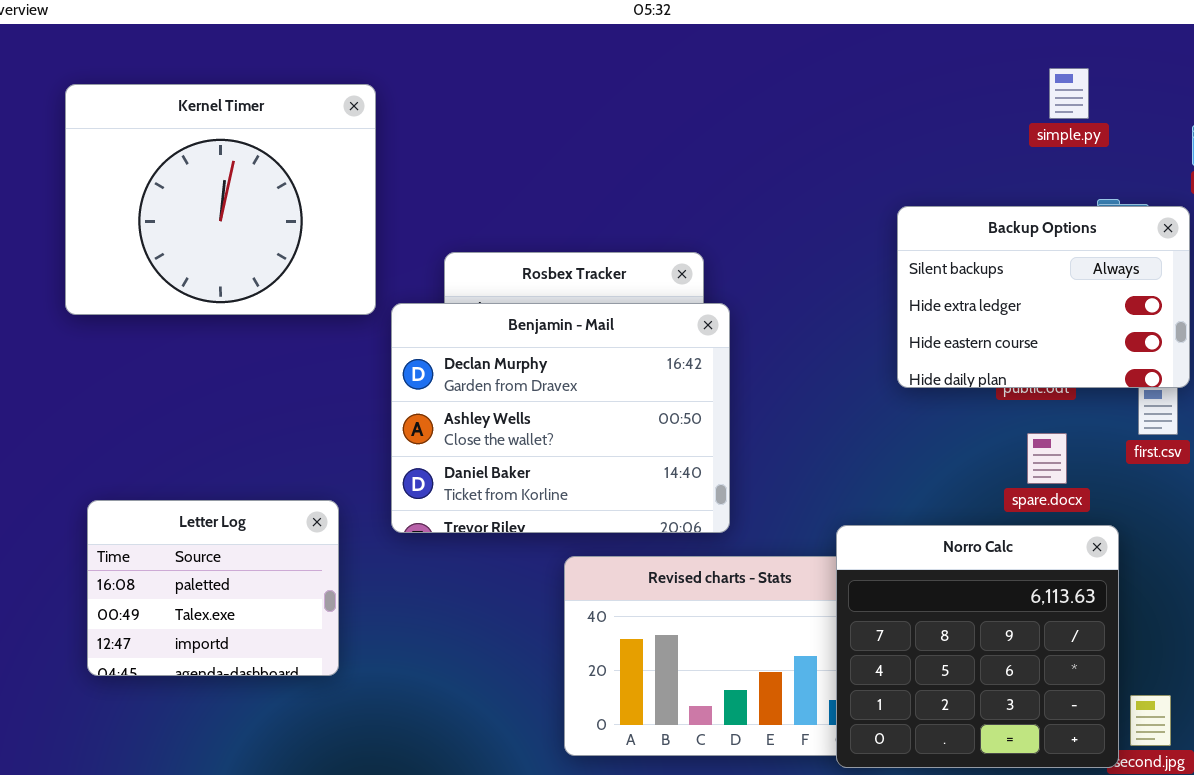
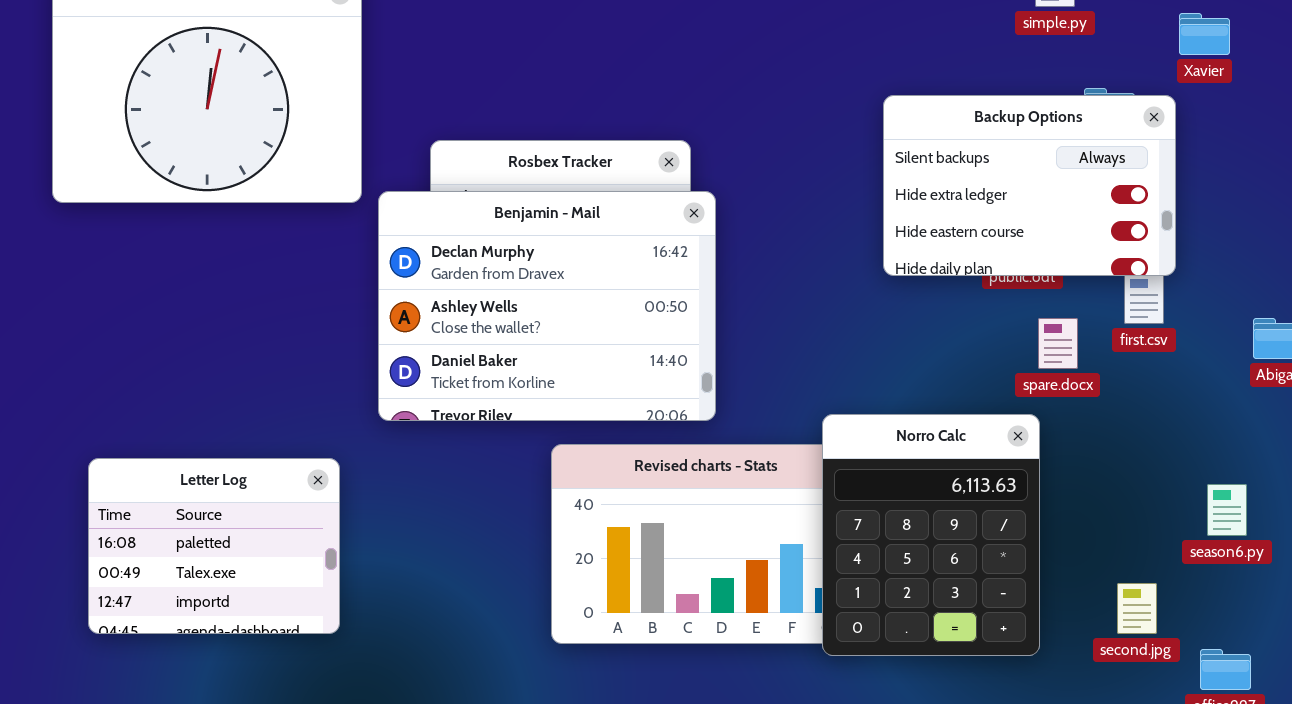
spare.docx: [1027,433,1067,484] -> [1038,318,1078,369], moved
Letter Log: [87,500,339,676] -> [88,458,340,634], moved
Norro Calc: [836,525,1119,768] -> [822,414,1040,656], resized

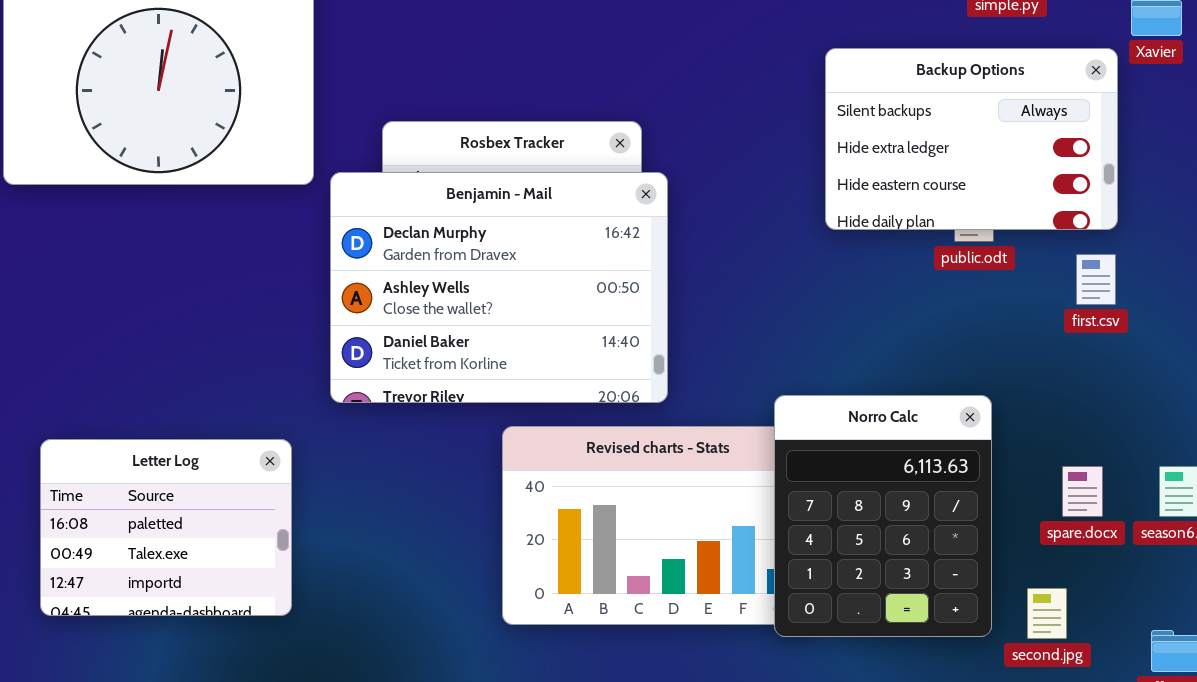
Backup Options: [883,95,1176,276] -> [825,48,1118,230], moved
spare.docx: [1038,318,1078,369] -> [1062,466,1103,517], moved
second.jpg: [1117,583,1157,634] -> [1027,588,1067,639], moved

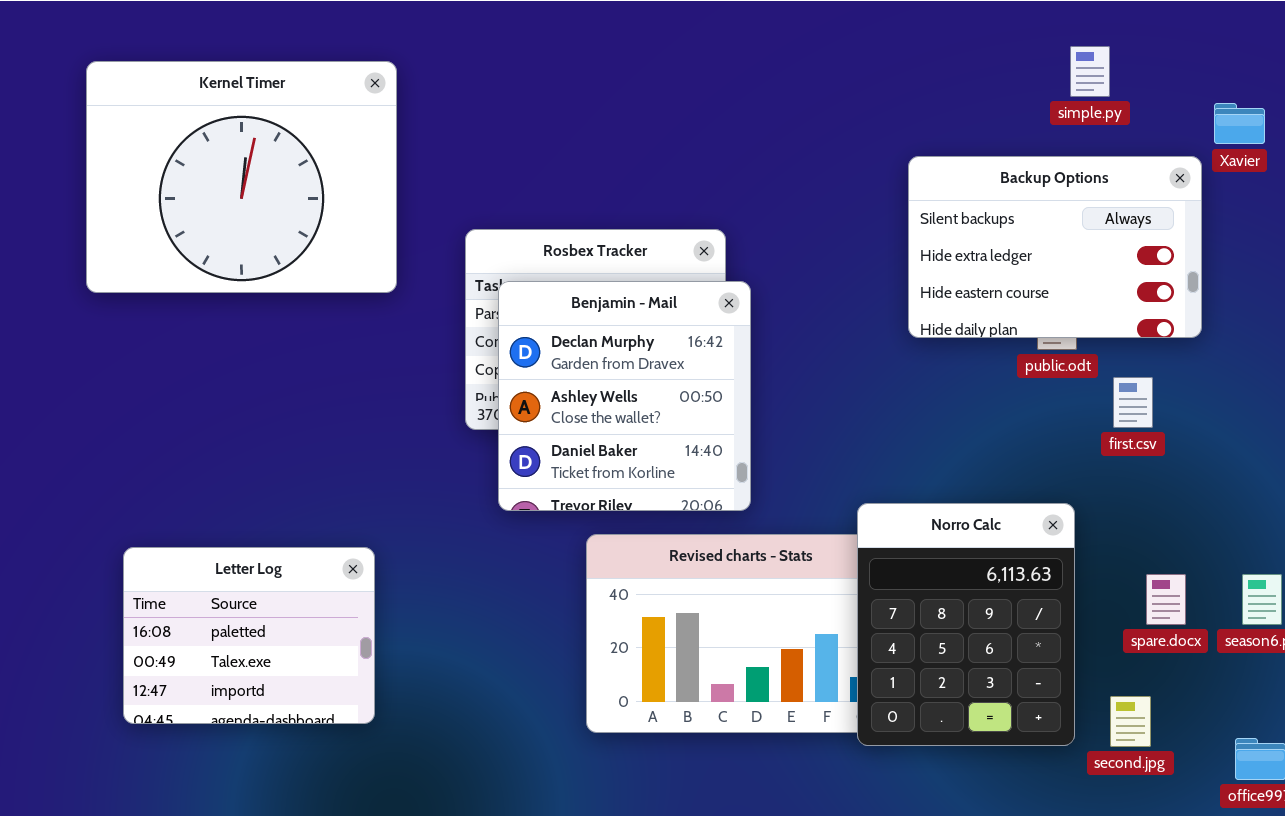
Benjamin - Mail: [330,172,668,403] -> [498,281,751,511], resized
first.csv: [1076,254,1116,305] -> [1113,377,1153,428], moved

